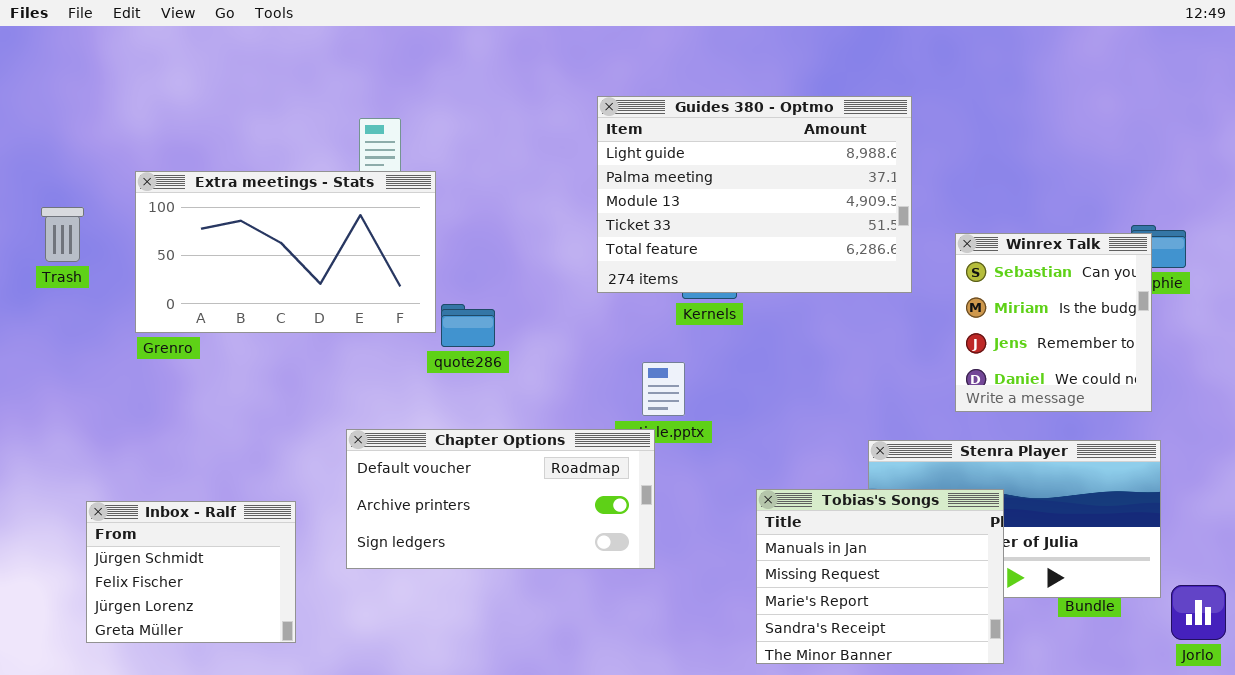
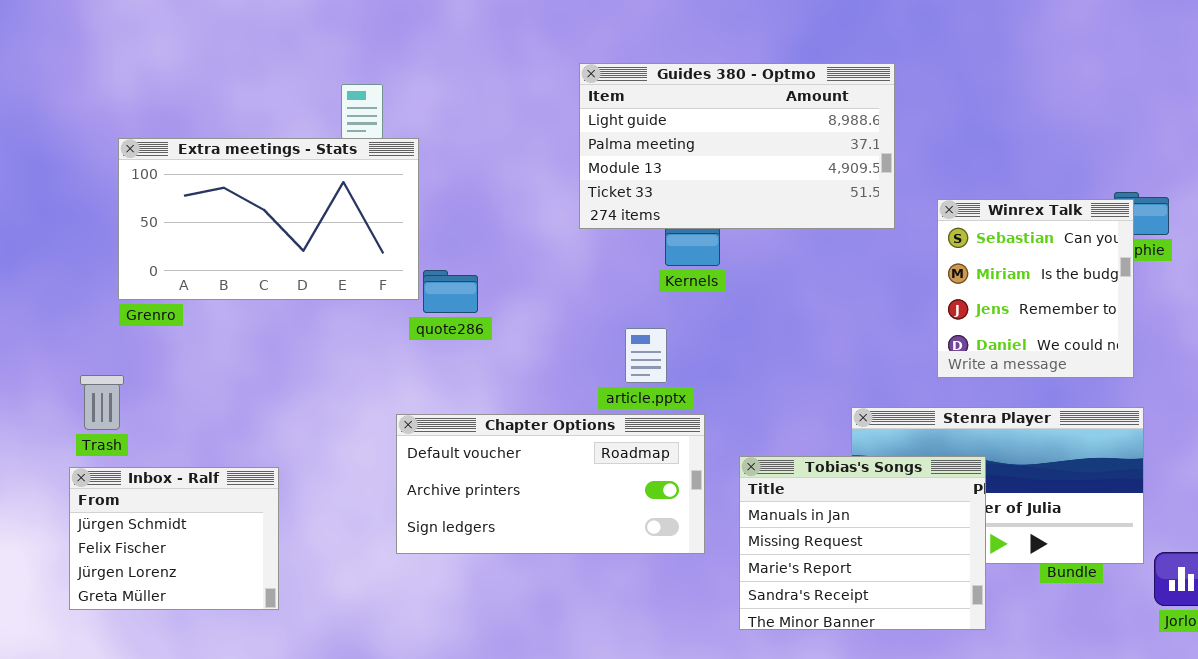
Guides 380 - Optmo: [597,96,912,293] -> [579,63,895,229], resized
Trash: [41,207,84,262] -> [80,375,124,430], moved
Chapter Options: [346,429,655,569] -> [396,414,705,554], moved

